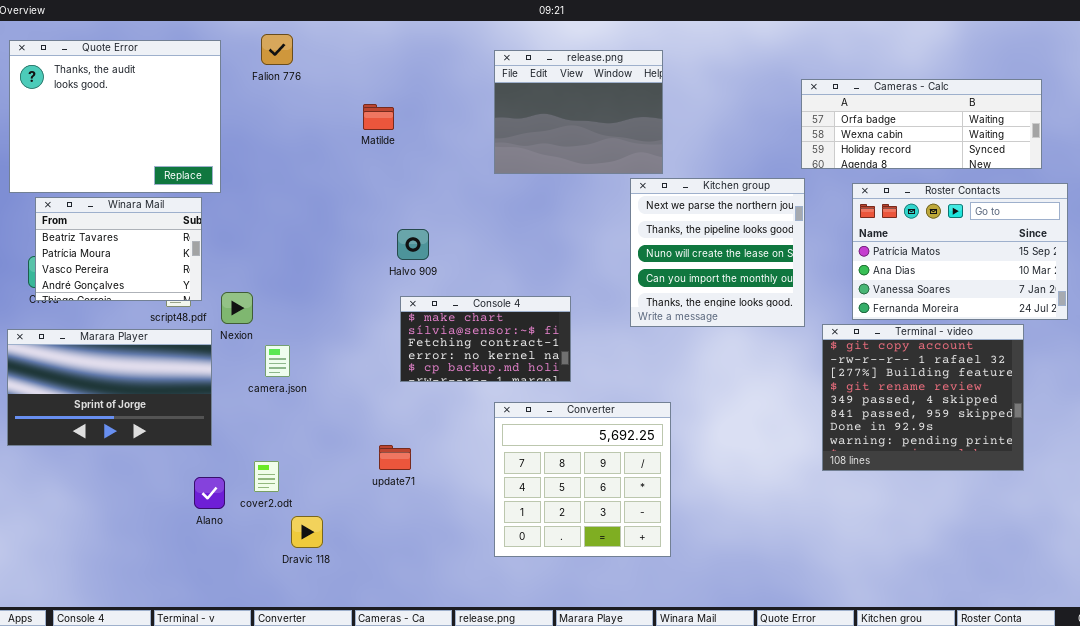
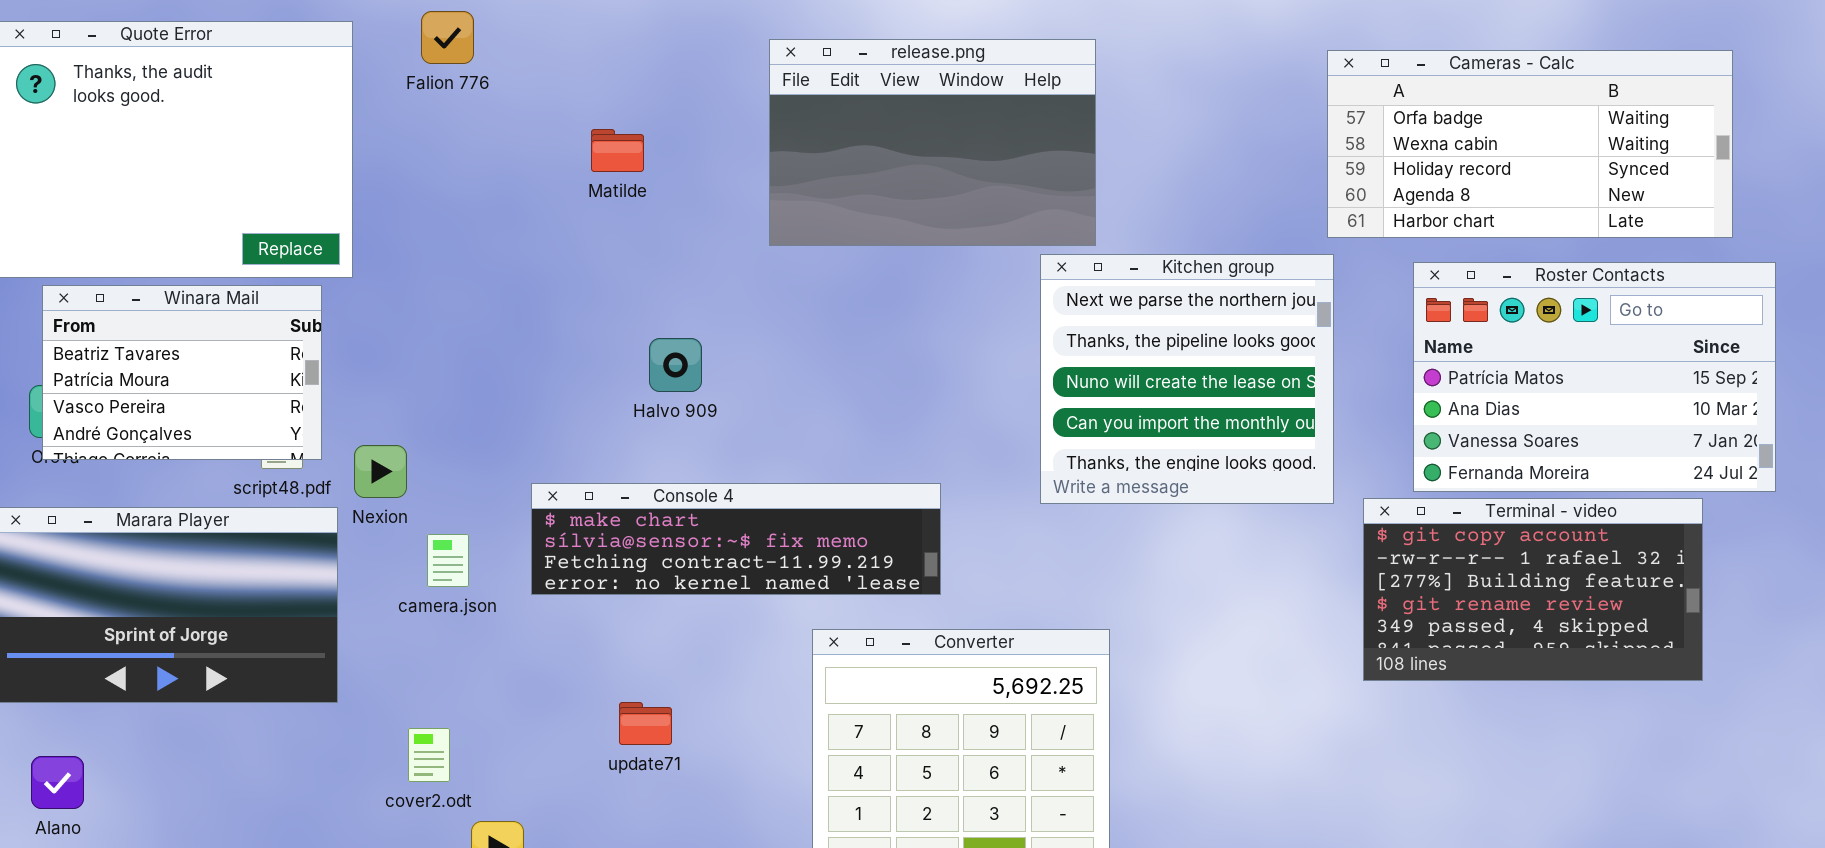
release.png: [494,50,663,174] -> [769,39,1096,246], resized
Cameras - Calc: [801,79,1042,169] -> [1327,50,1733,238], resized
Console 4: [400,296,571,382] -> [531,483,941,595], resized
Terminal - video: [822,324,1024,471] -> [1363,498,1703,681], resized
Alano: [194,477,225,509] -> [31,756,84,809], moved

